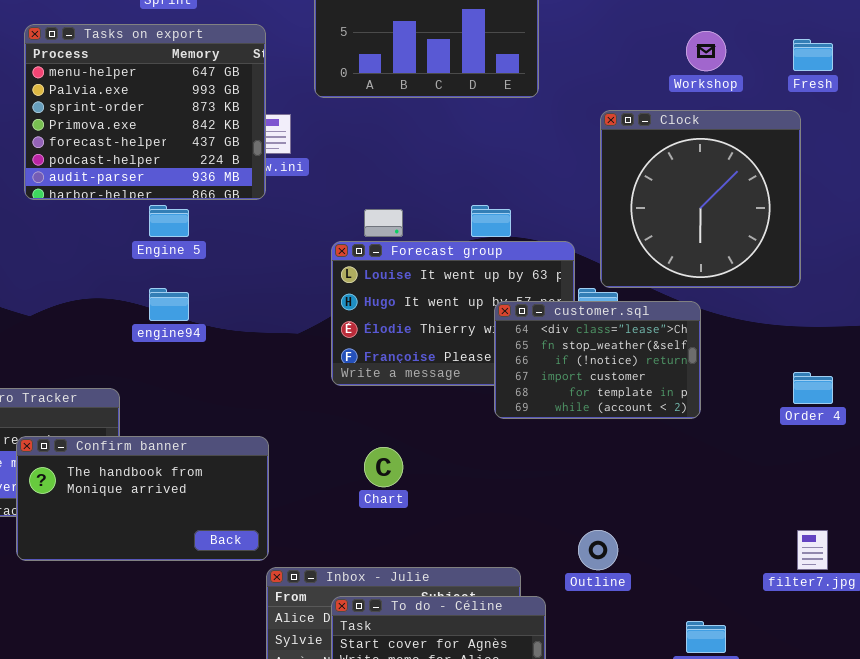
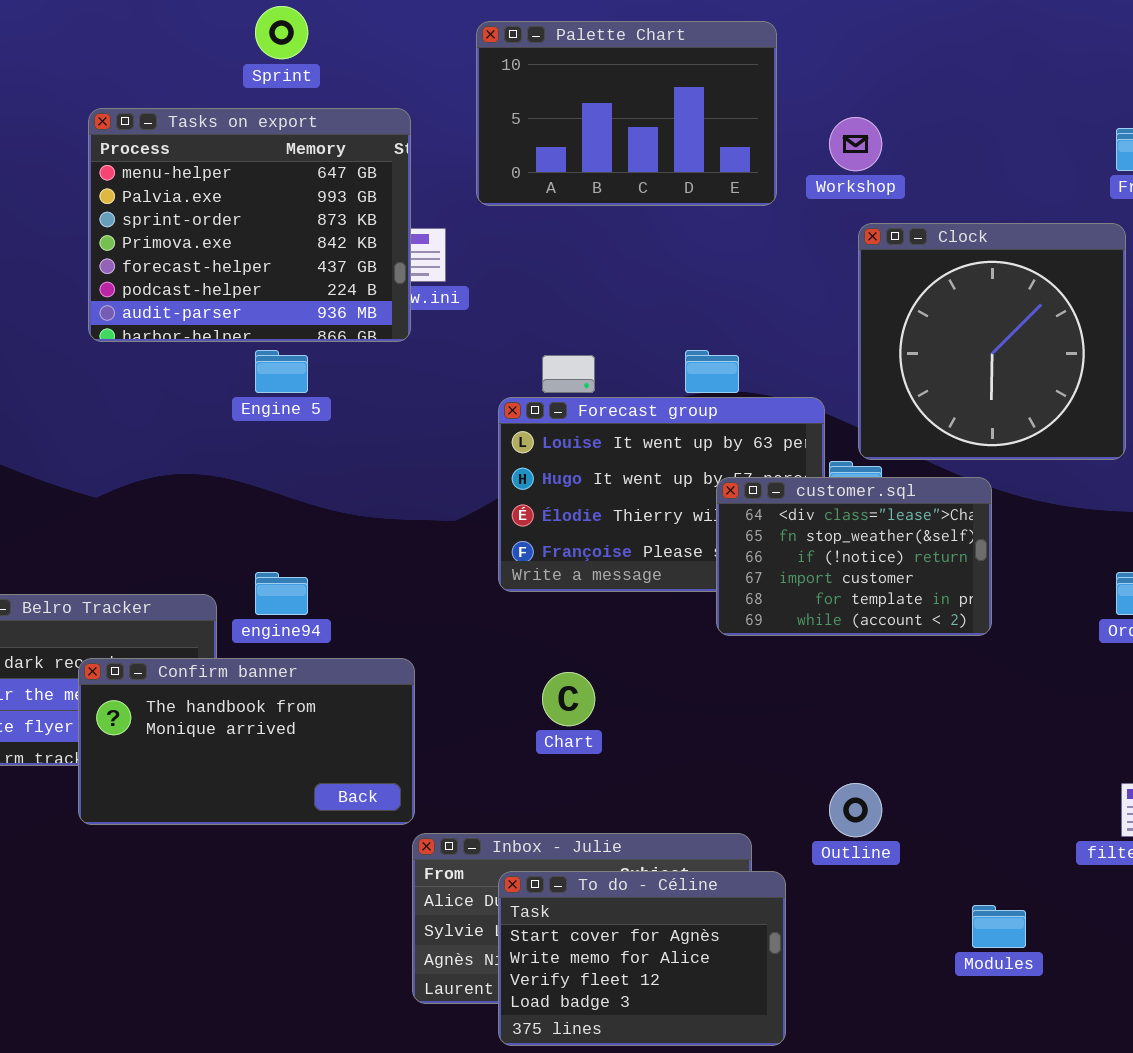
Workshop: [686,31,726,71] -> [829,117,882,171], moved
engine94: [149,288,189,321] -> [255,572,308,615], moved

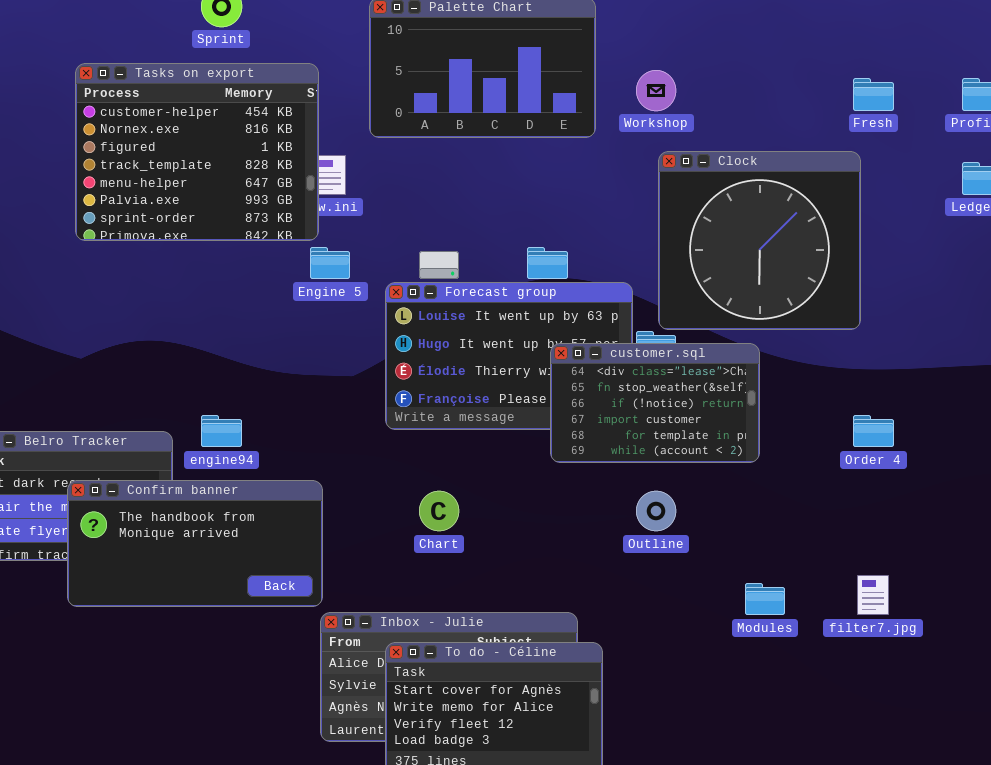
Tasks on export: [88,108,411,342] -> [75,63,319,241], scrolled up 4 rows
Engine 5: [255,350,308,393] -> [310,247,350,279], moved
Outline: [829,783,882,837] -> [636,491,676,531], moved
Modules: [972,905,1026,948] -> [745,583,785,615], moved

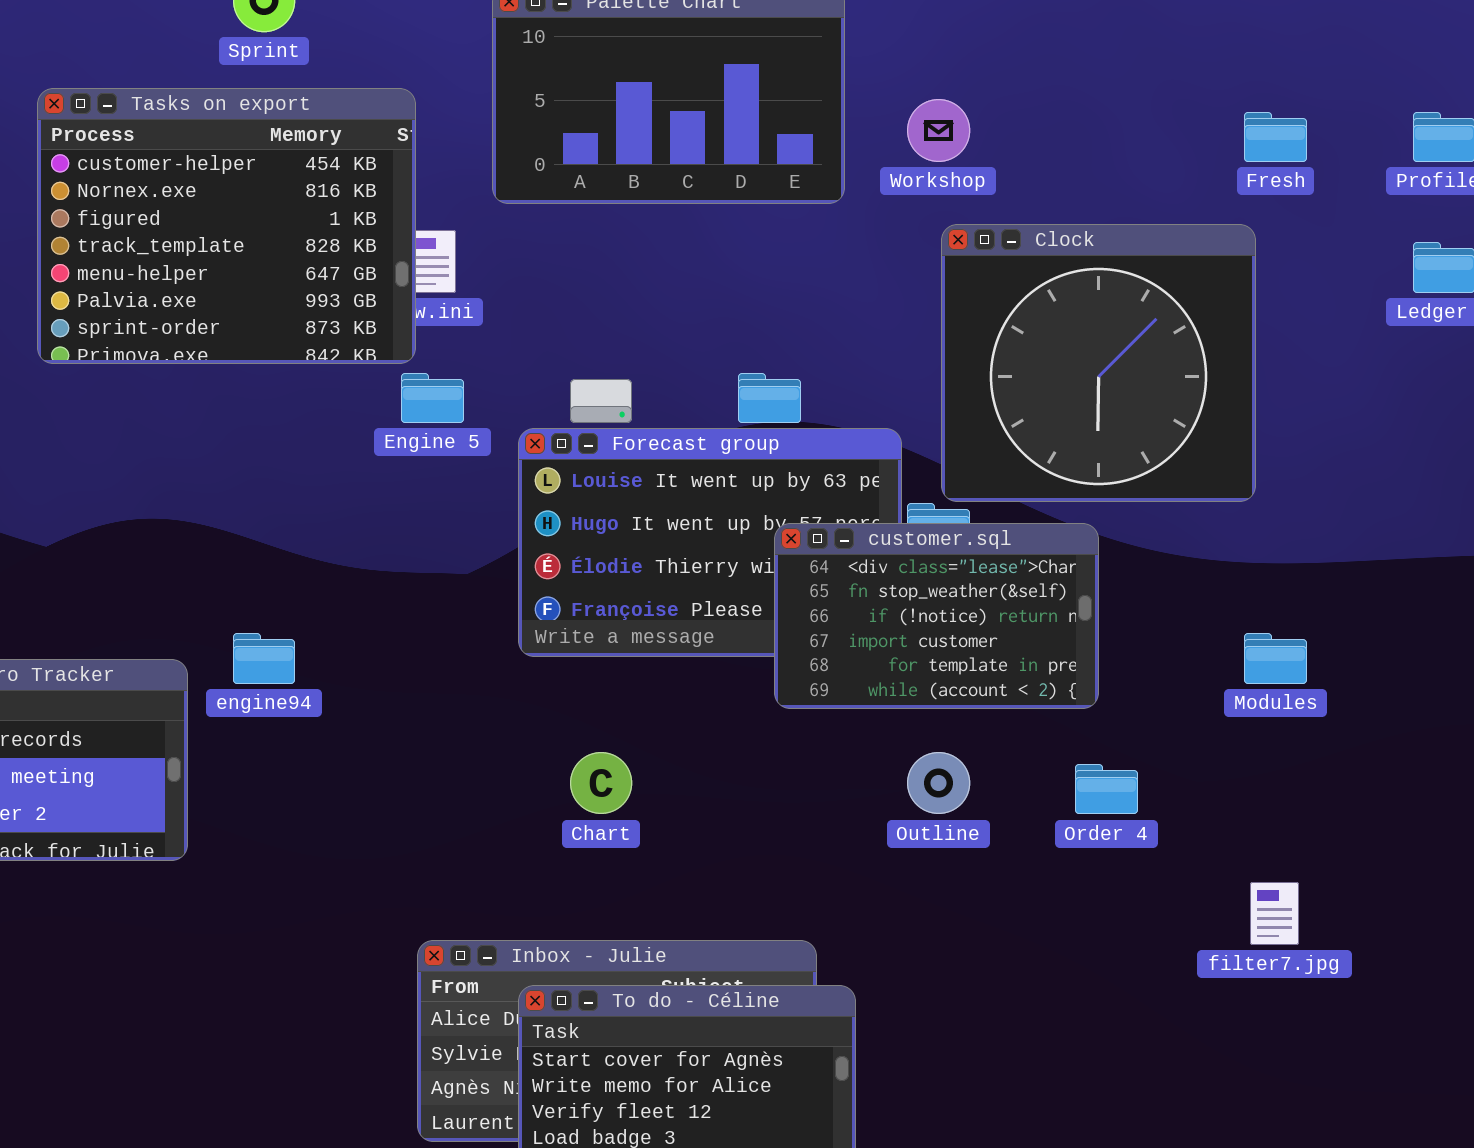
Order 4: [853,415,894,447] -> [1075,764,1138,814], moved
Confirm banner: [67,480,323,607] -> none, closed
Modules: [745,583,785,615] -> [1244,633,1307,684], moved

